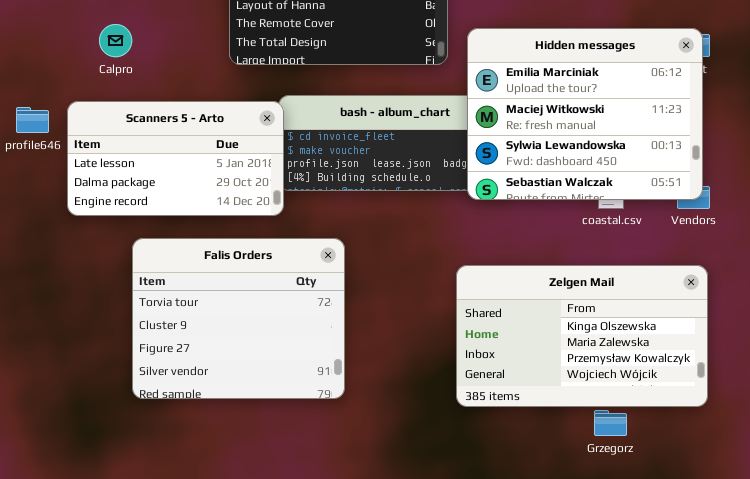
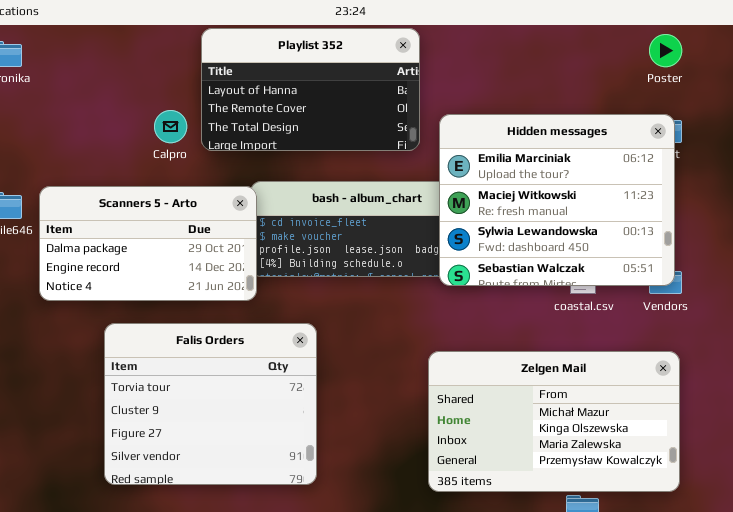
Calpro: [99,24,132,57] -> [154,110,187,143], moved
Scanners 5 - Arto: [67,101,284,216] -> [39,186,257,301], scrolled down 1 row
Zelgen Mail: [456,265,708,407] -> [428,351,680,492], scrolled up 1 row

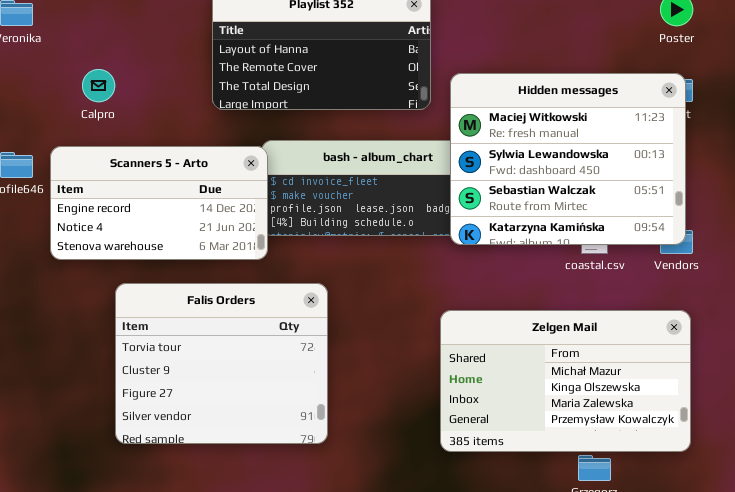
Calpro: [154,110,187,143] -> [82,69,115,102], moved
Hidden messages: [439,114,675,286] -> [450,73,686,245], scrolled down 1 row
Scanners 5 - Arto: [39,186,257,301] -> [50,146,268,260], scrolled down 1 row

